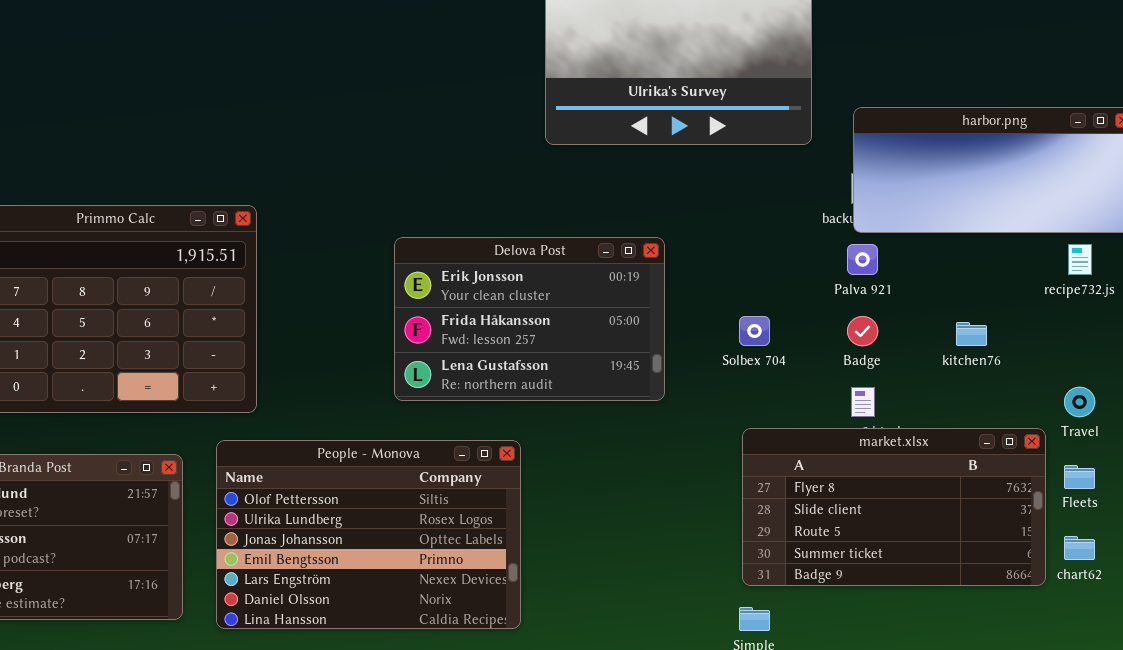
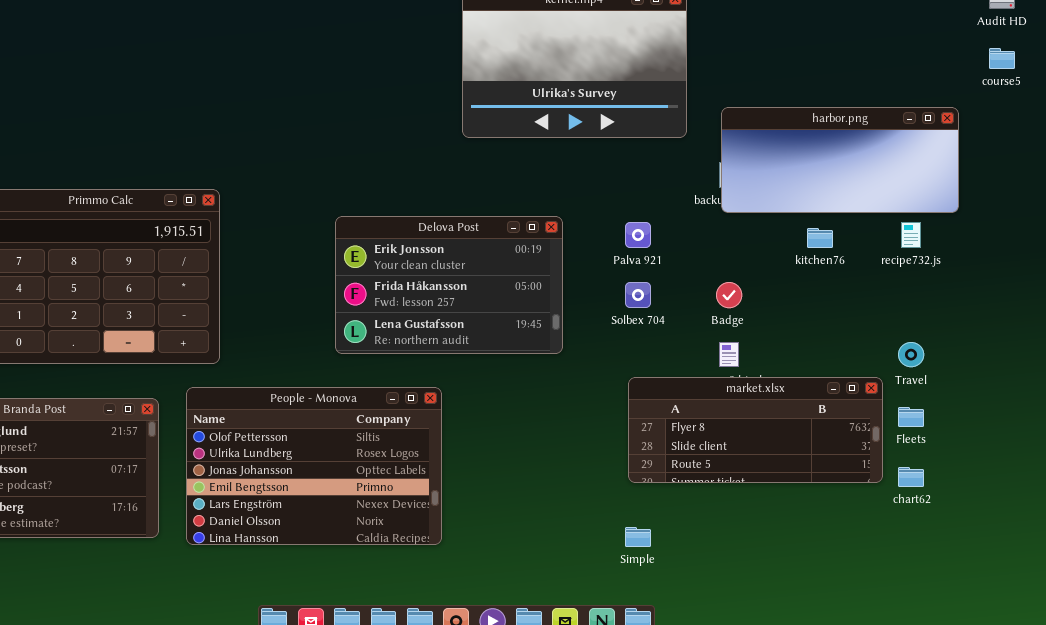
Palva 921: [847,244,878,275] -> [625,222,651,248], moved
kitchen76: [956,322,987,346] -> [807,228,833,248], moved
market.xlsx: [742,428,1046,586] -> [628,377,883,483], resized

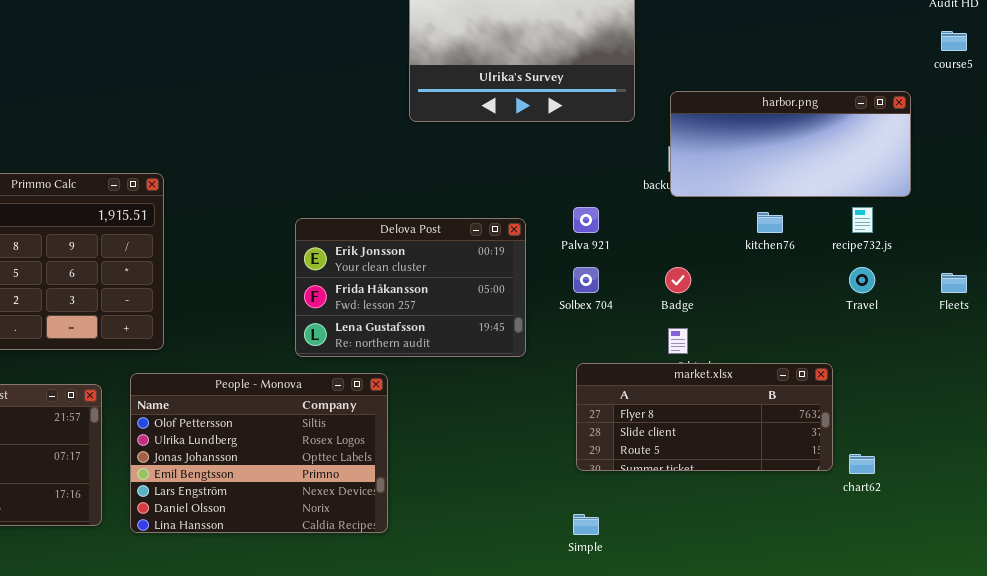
Delova Post: [335,216,563,354] -> [295,218,526,357], moved
Travel: [898,342,924,367] -> [849,267,875,293], moved
Fleets: [898,407,924,427] -> [941,273,967,293], moved

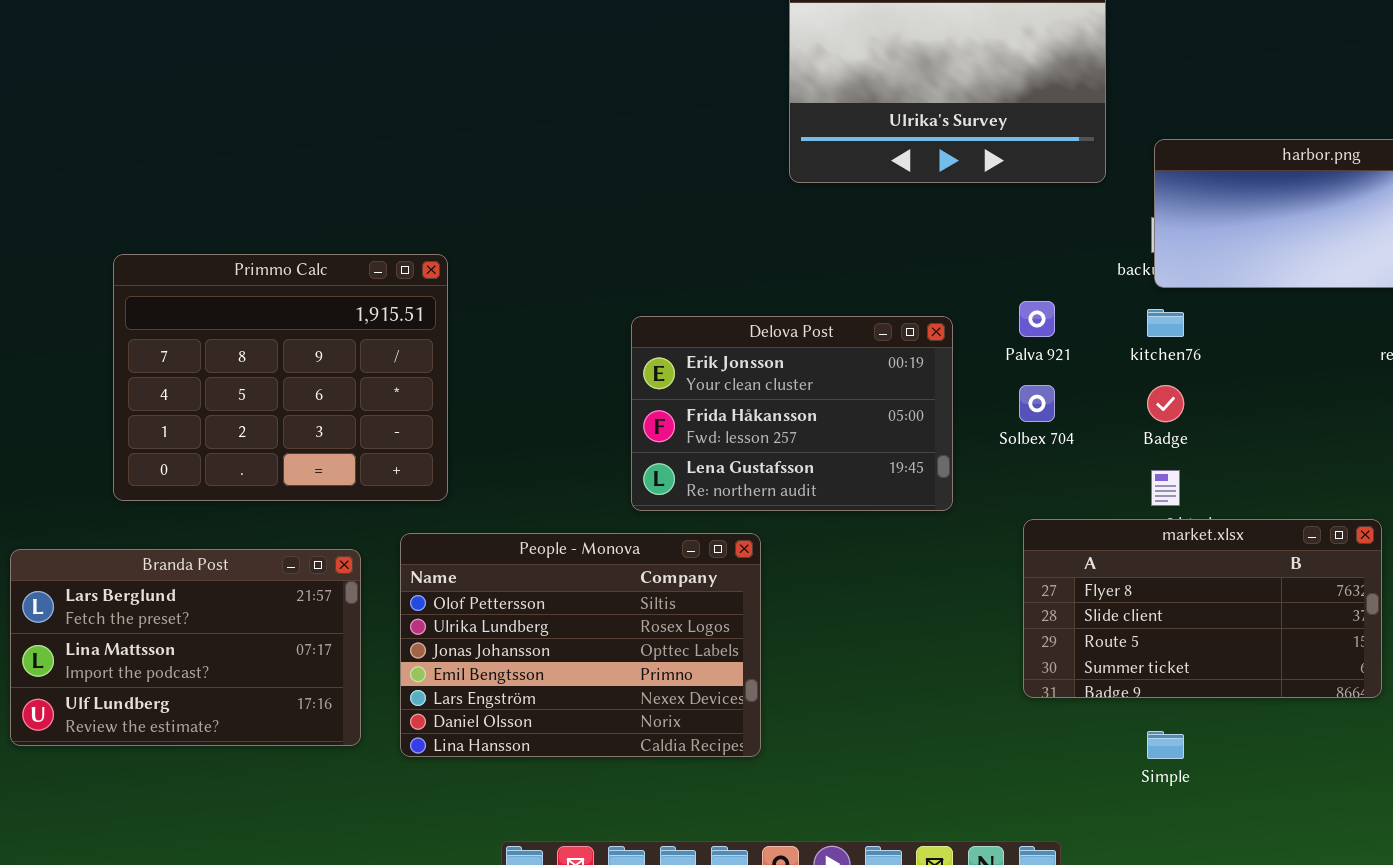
kitchen76: [757,212,783,233] -> [1147,309,1184,337], moved
market.xlsx: [576,363,833,471] -> [1023,519,1382,698], resized
Simple: [573,514,599,535] -> [1147,731,1184,759], moved

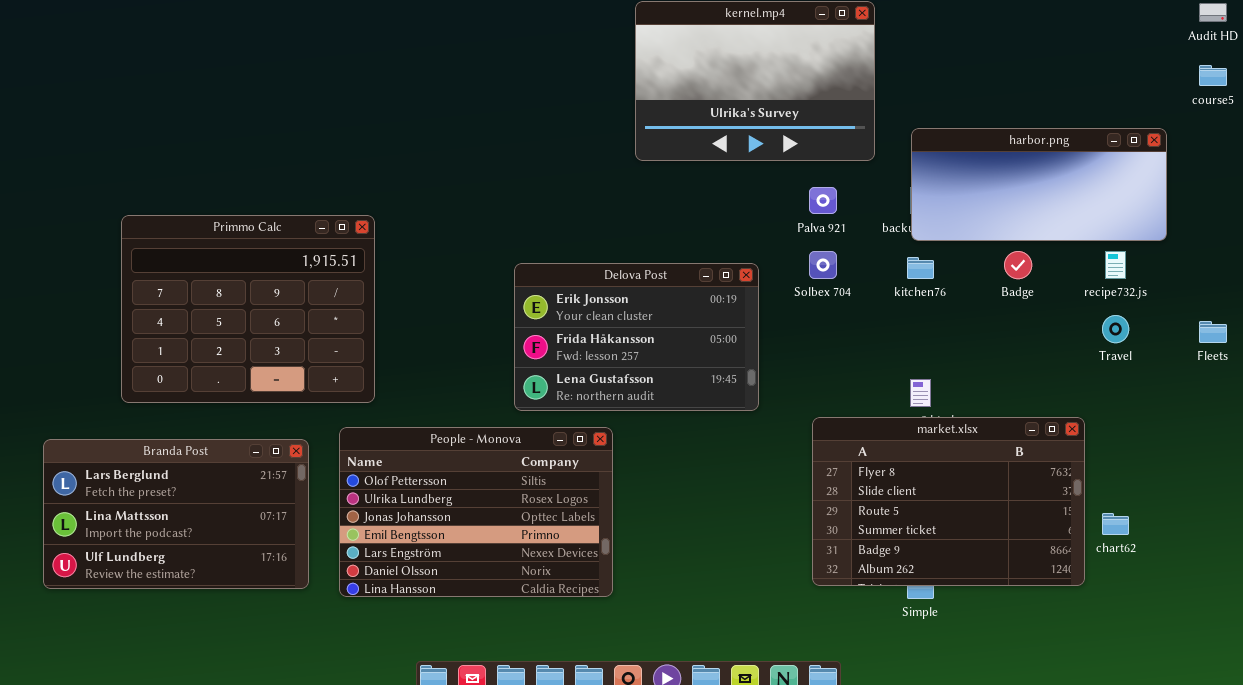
Palva 921: [1019,301,1055,337] -> [809,187,837,214], moved
Solbex 704: [1019,385,1055,422] -> [809,251,837,279], moved
Badge: [1147,385,1184,422] -> [1004,251,1032,279], moved
market.xlsx: [1023,519,1382,698] -> [812,417,1085,586], resized

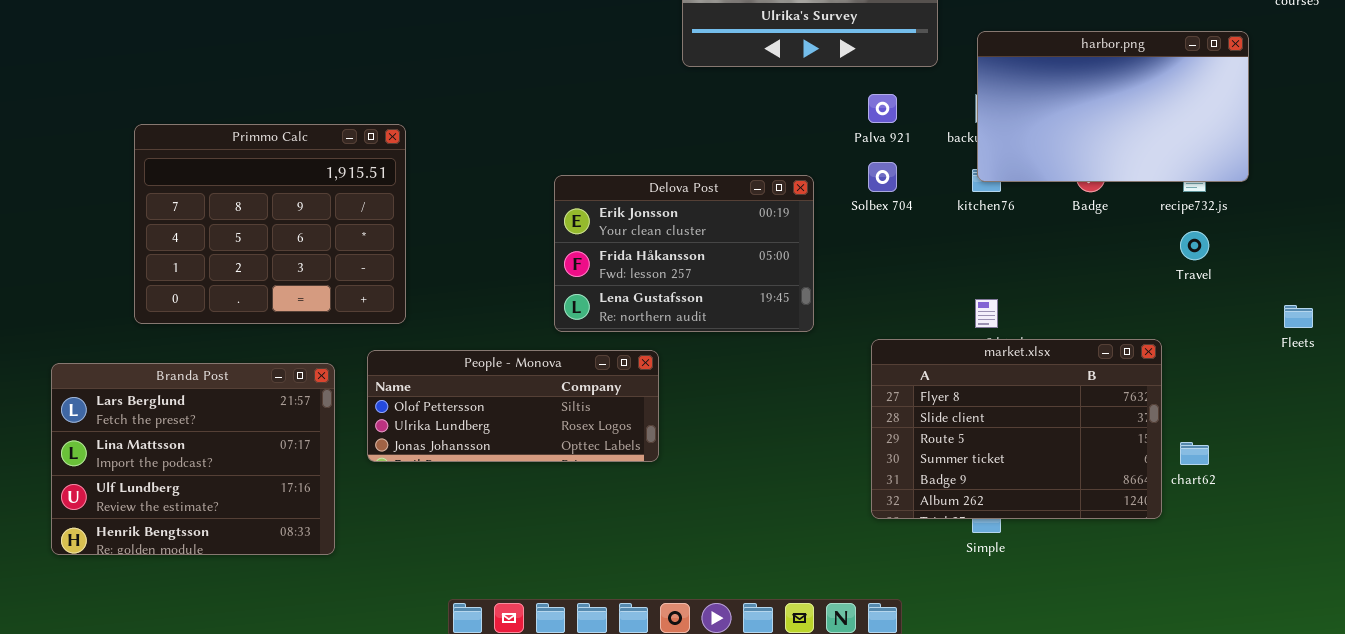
harbor.png: [911,128,1167,241] -> [977,31,1249,182], resized
Fleets: [1199,321,1227,343] -> [1284,305,1313,328], moved
People - Monova: [339,427,613,597] -> [367,350,659,462], resized
Branda Post: [43,439,309,589] -> [51,363,335,555], resized

